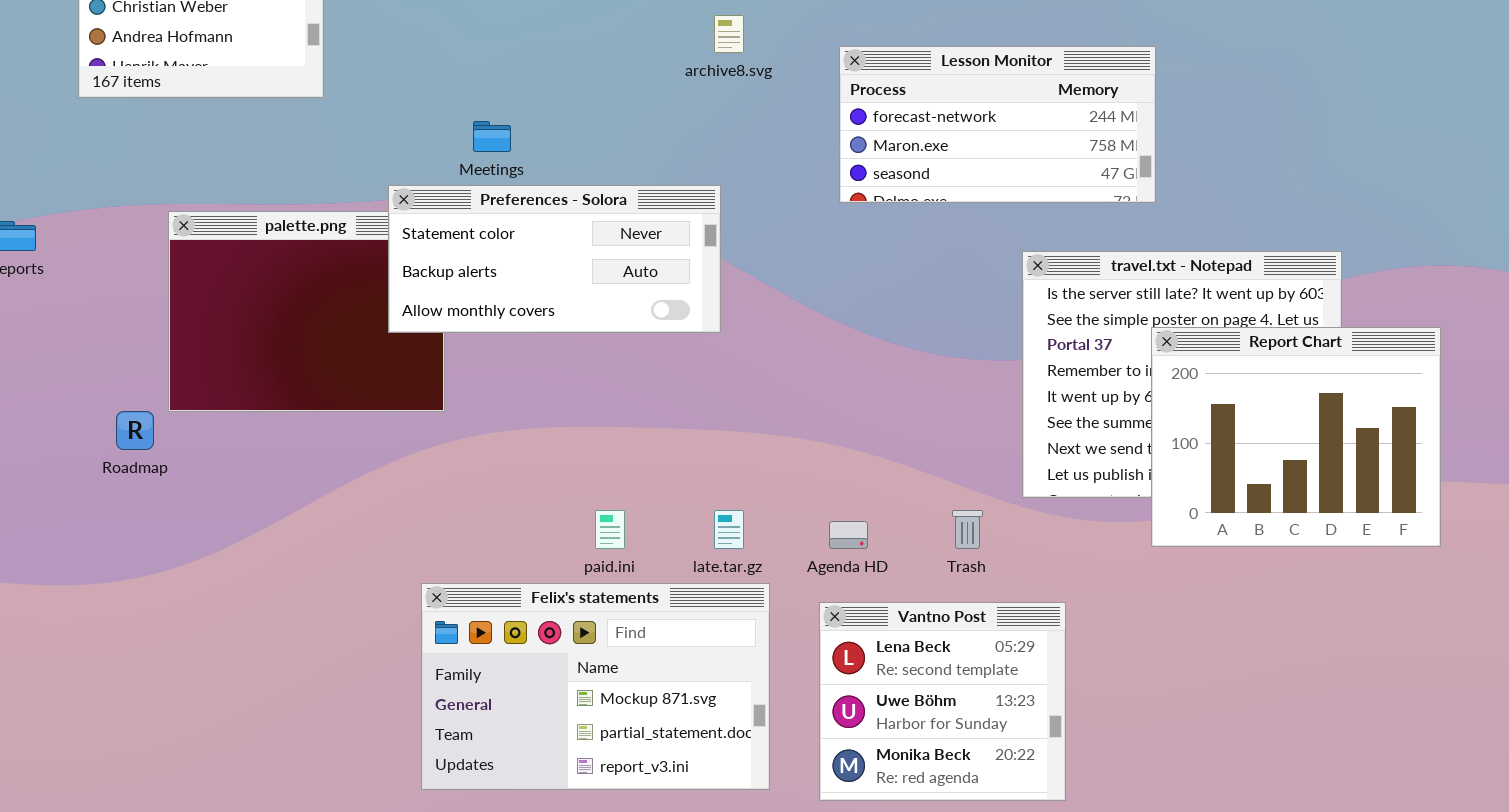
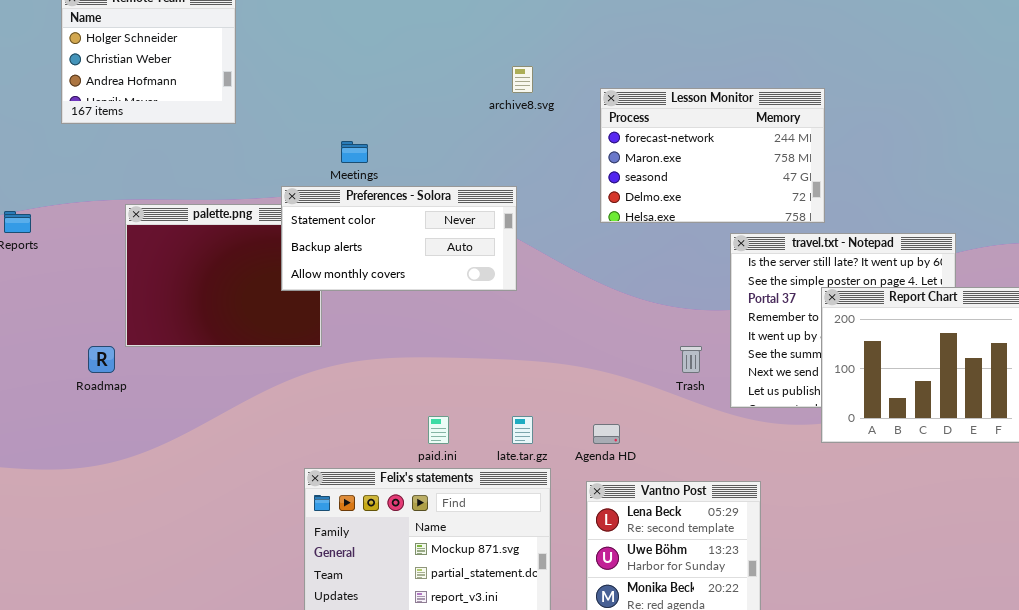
Lesson Monitor: [839,46,1156,203] -> [600,88,825,223], resized
Trash: [952,510,983,549] -> [680,346,702,373], moved

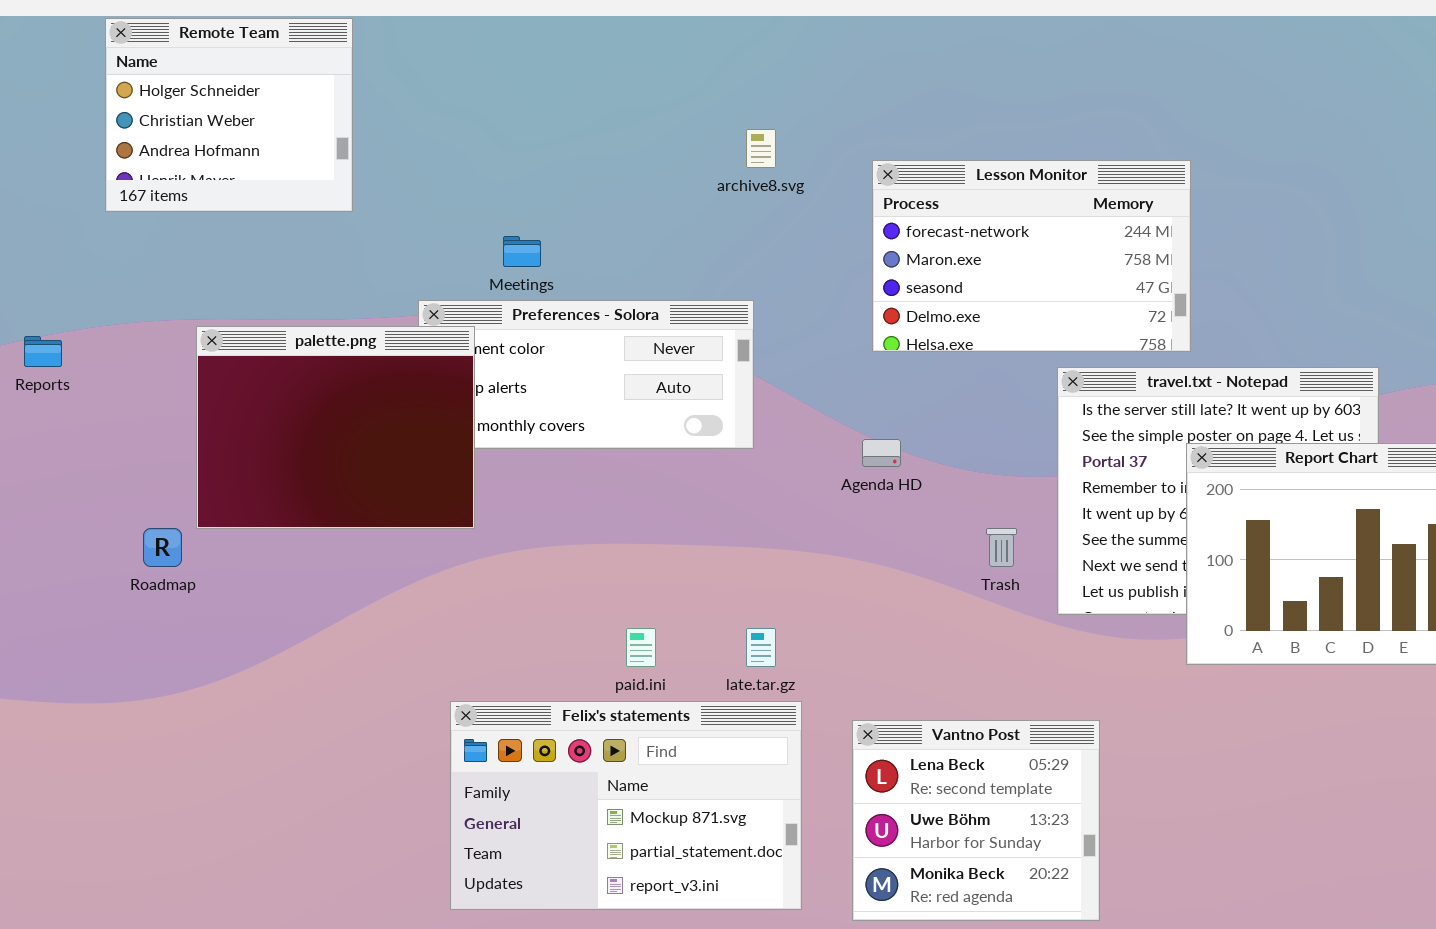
palette.png: [125,204,322,347] -> [196,326,475,529], raised
Agenda HD: [593,424,620,444] -> [862,439,901,467], moved

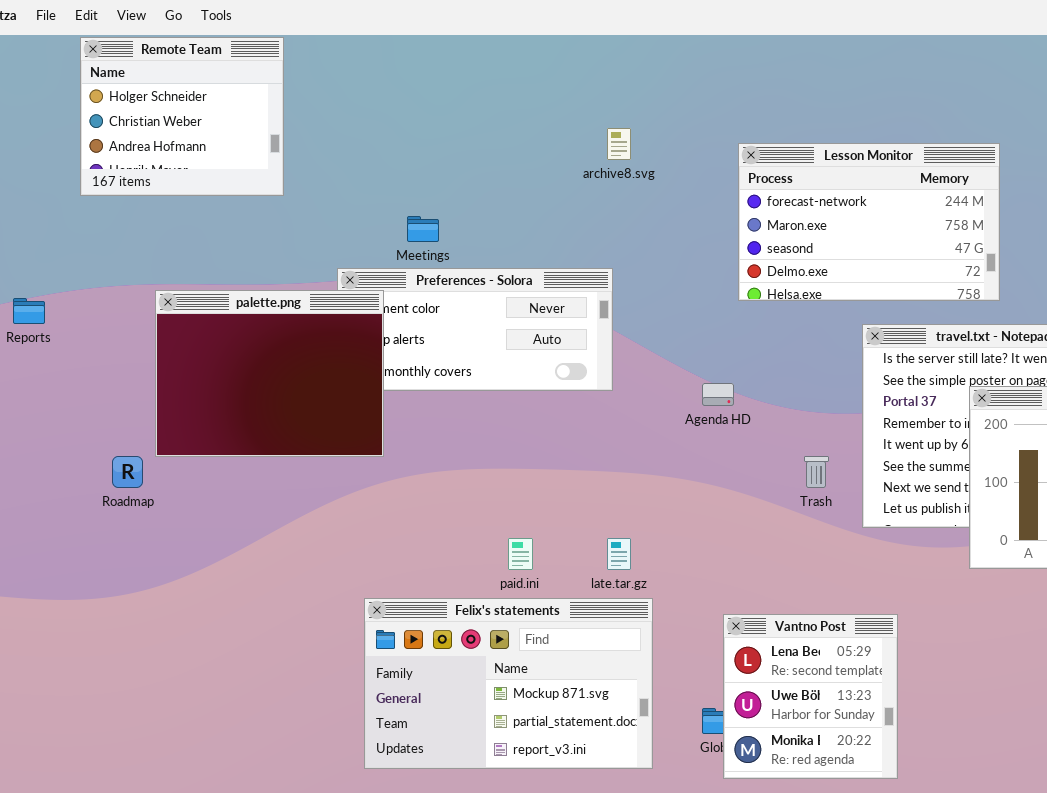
Lesson Monitor: [872,160,1191,352] -> [738,143,1000,301], moved
Vantno Post: [852,720,1100,921] -> [723,614,898,779], resized

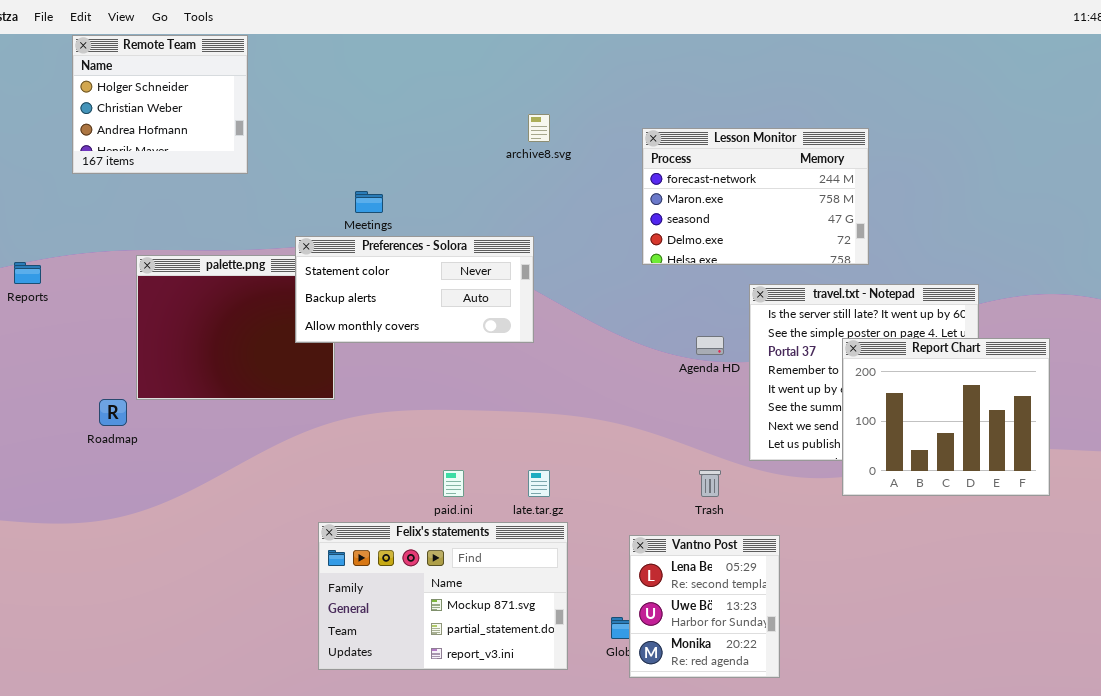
Preferences - Solora: [337,268,613,391] -> [295,236,534,343], raised
Agenda HD: [702,383,734,406] -> [696,336,724,355], moved
Trash: [804,456,829,488] -> [699,470,721,497], moved

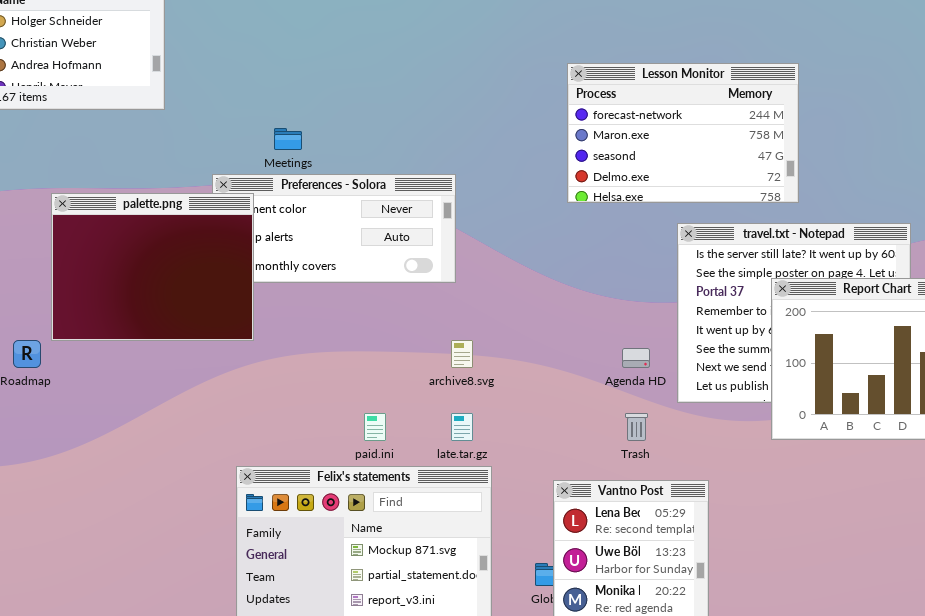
archive8.svg: [528,114,550,142] -> [451,340,473,368], moved
palette.png: [136,255,335,400] -> [51,193,254,341], raised
Agenda HD: [696,336,724,355] -> [622,348,650,368], moved

